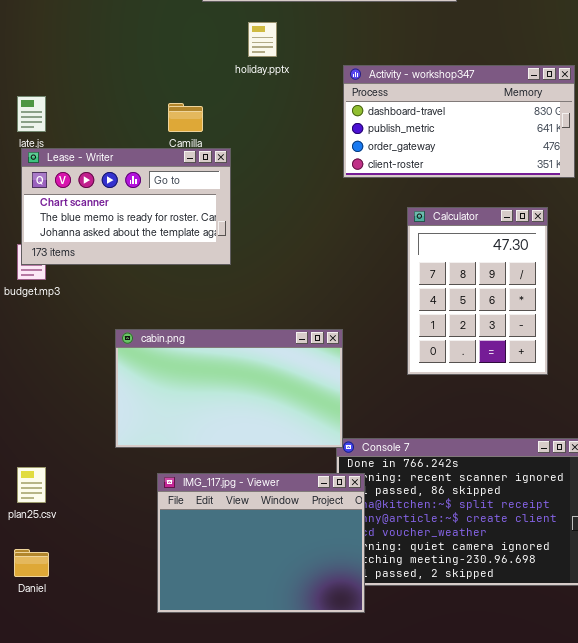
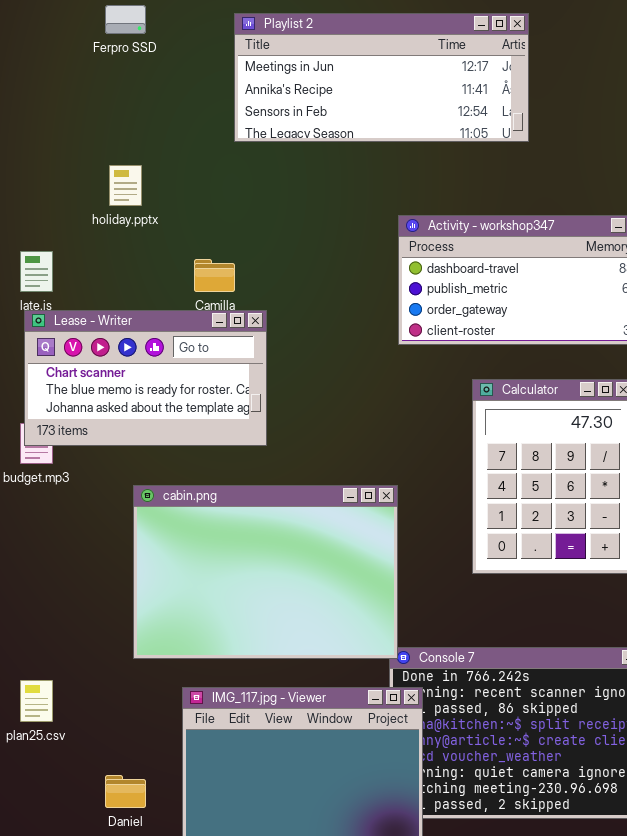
holiday.pptx: [248,22,277,57] -> [109,165,142,206], moved
cabin.png: [115,329,343,448] -> [133,485,398,659], resized
Daniel: [14,549,49,577] -> [105,775,146,808], moved

